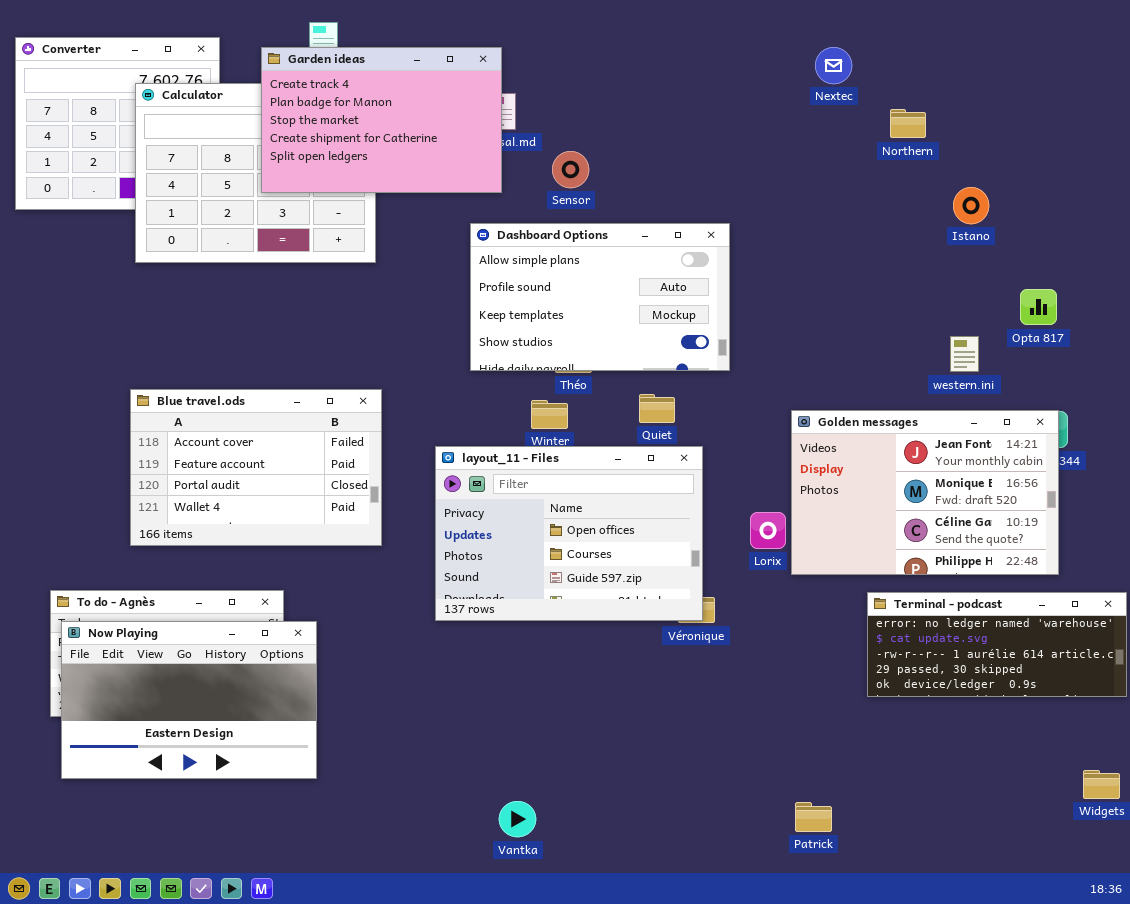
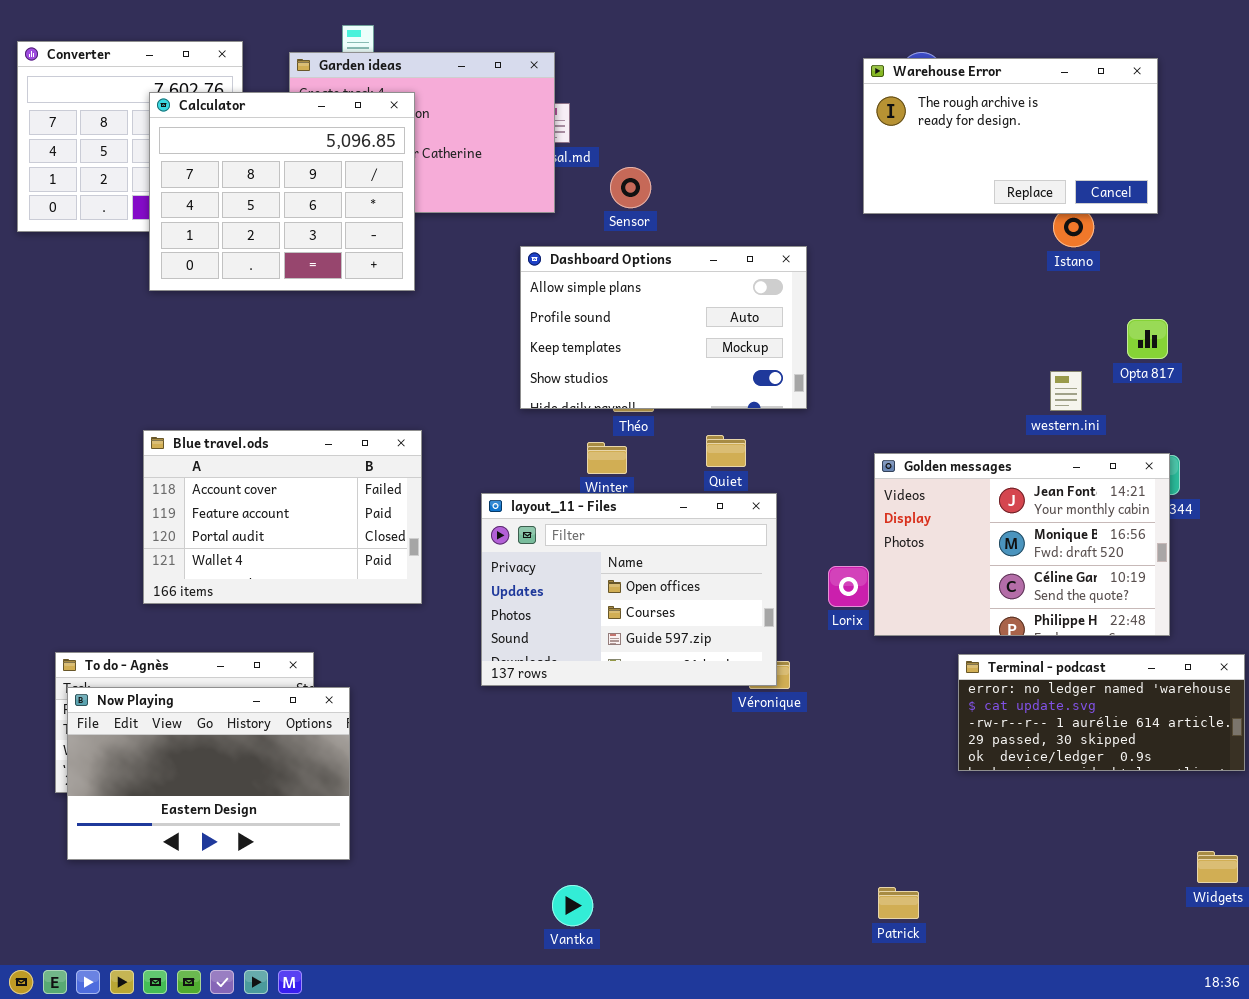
Warehouse Error: none -> [863,58,1158,214], opened
Calculator: [135,83,376,263] -> [149,92,415,291], raised

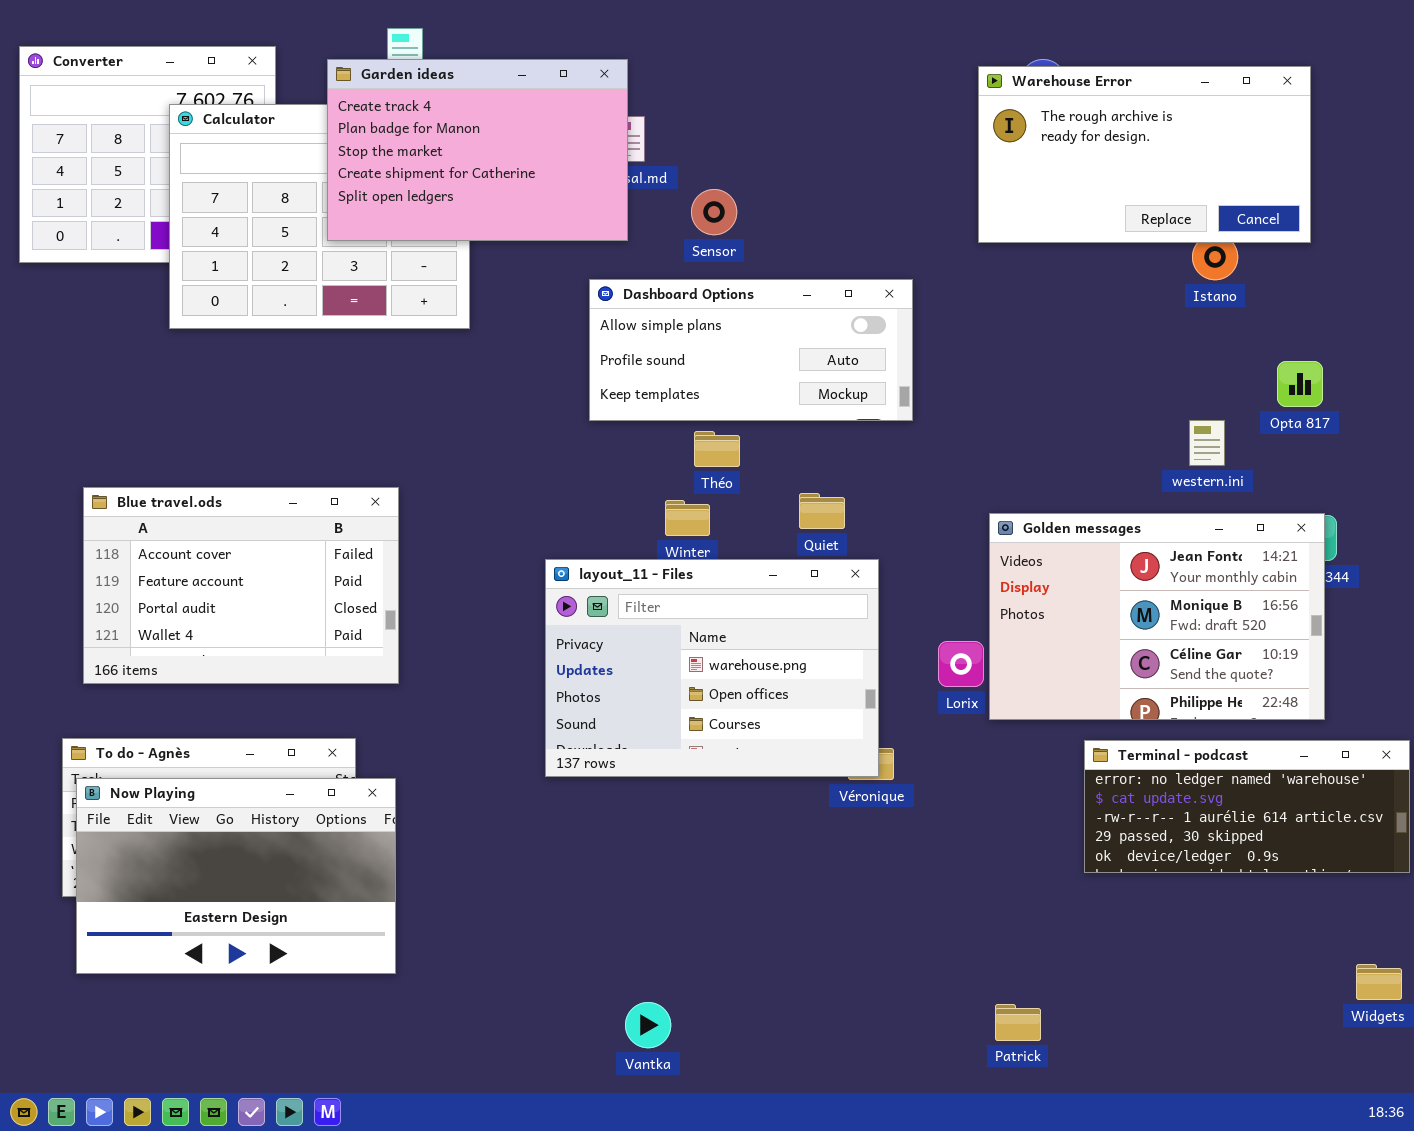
Garden ideas: [289,52,555,213] -> [327,59,628,241], raised
Dashboard Options: [520,246,807,409] -> [589,279,913,421], resized
Blue travel.ods: [143,430,422,604] -> [83,487,399,684], moved
layout_11 - Files: [481,493,777,686] -> [545,559,879,777], scrolled up 1 row

